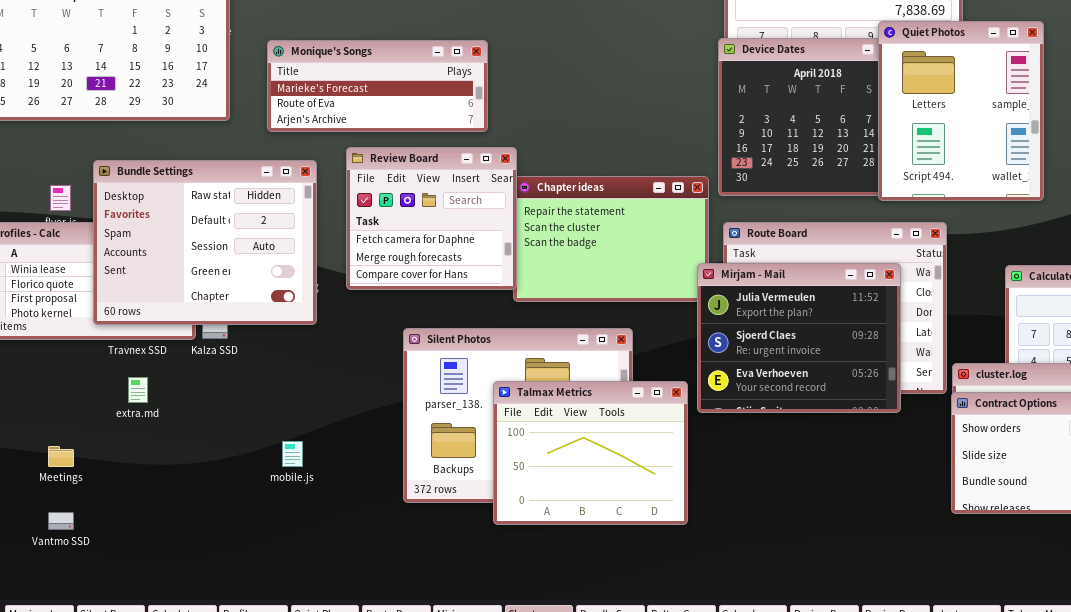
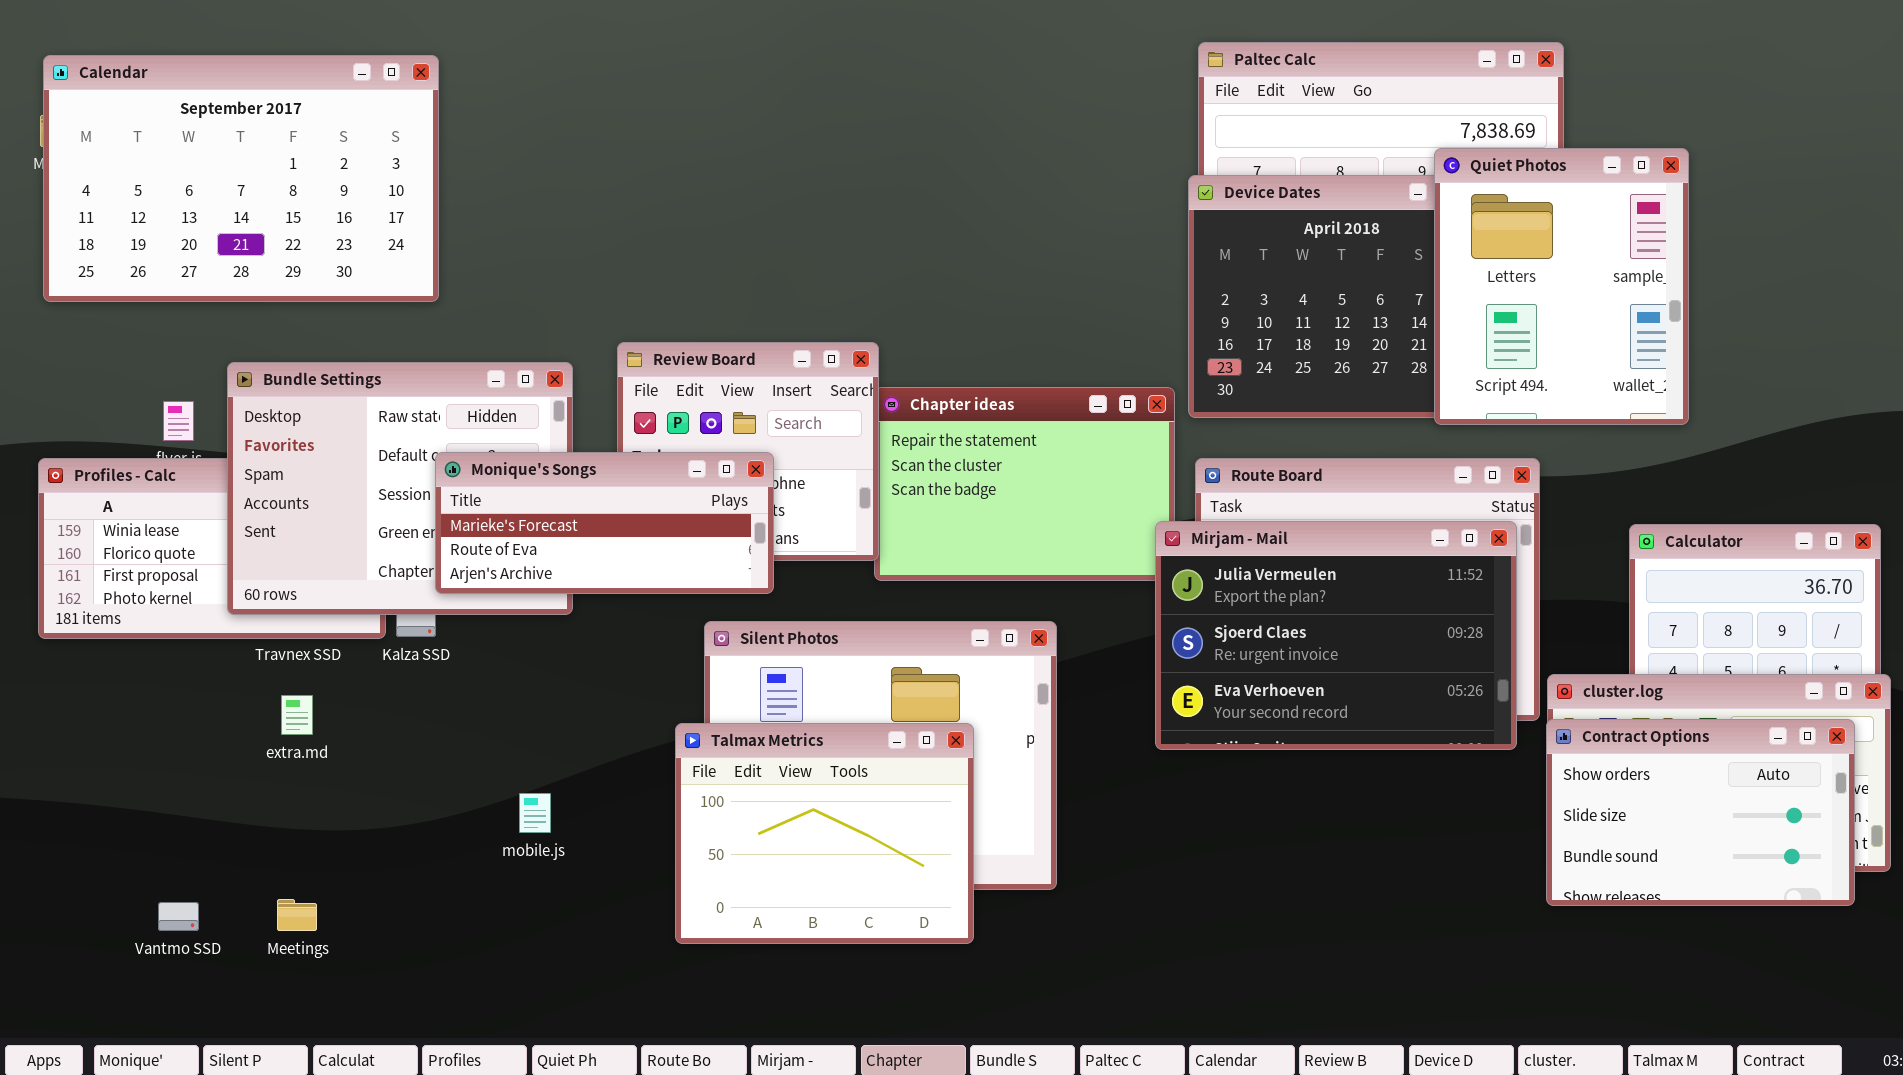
Monique's Songs: [267,40,488,132] -> [435,452,774,594], moved
Mirjam - Mail: [697,263,901,413] -> [1155,521,1517,750], resized
Talmax Metrics: [493,381,688,525] -> [675,723,974,944], moved
Meetings: [48,446,74,467] -> [277,899,317,931], moved

